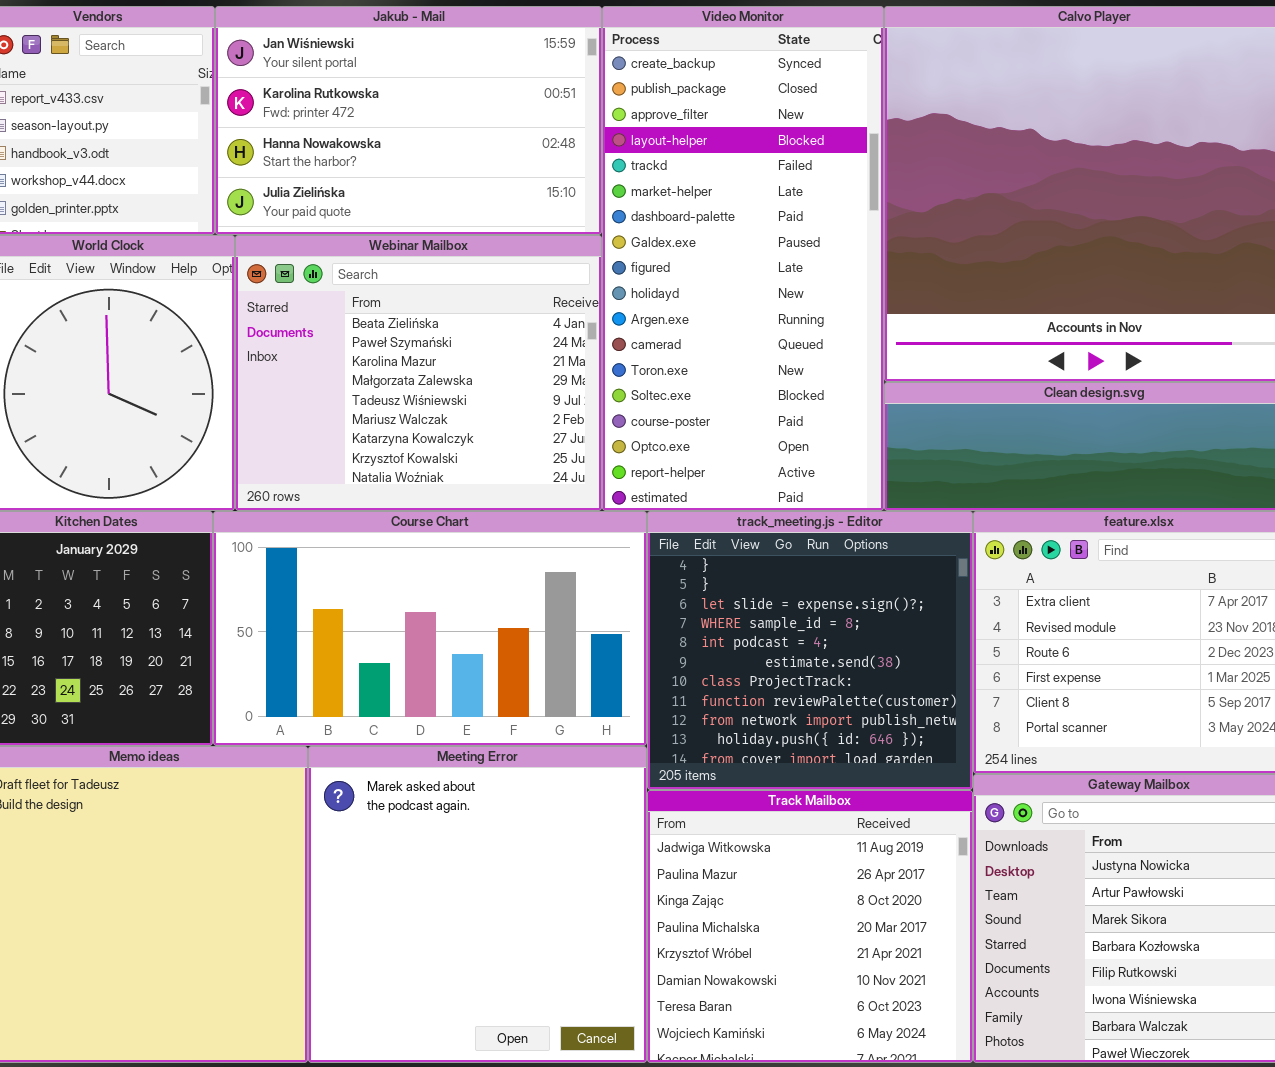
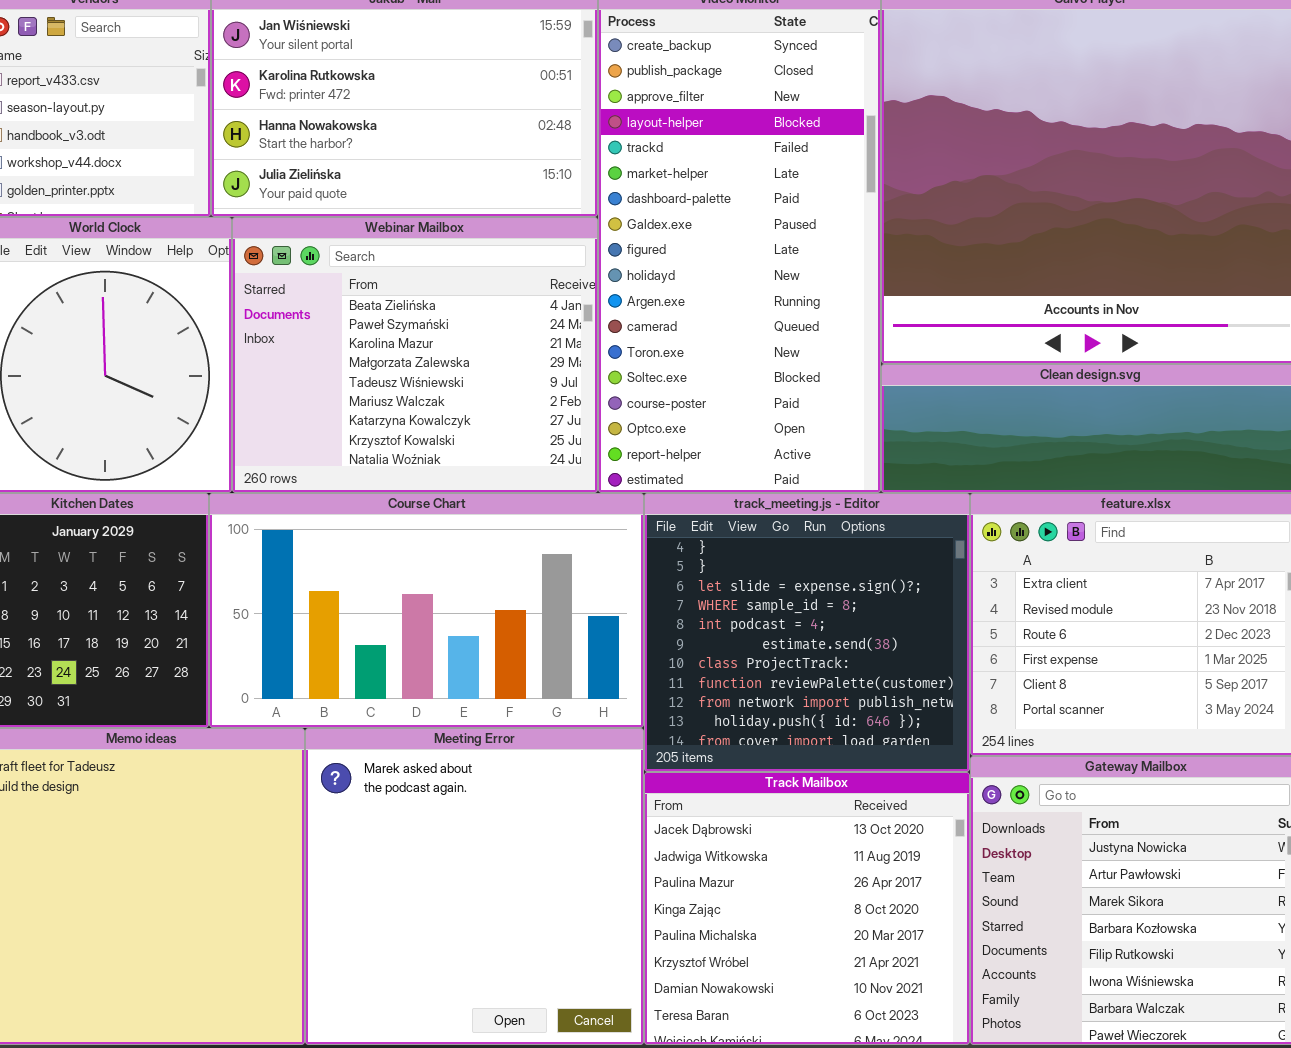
Track Mailbox: [647,790,973,1063] -> [644,772,970,1045], scrolled up 1 row

